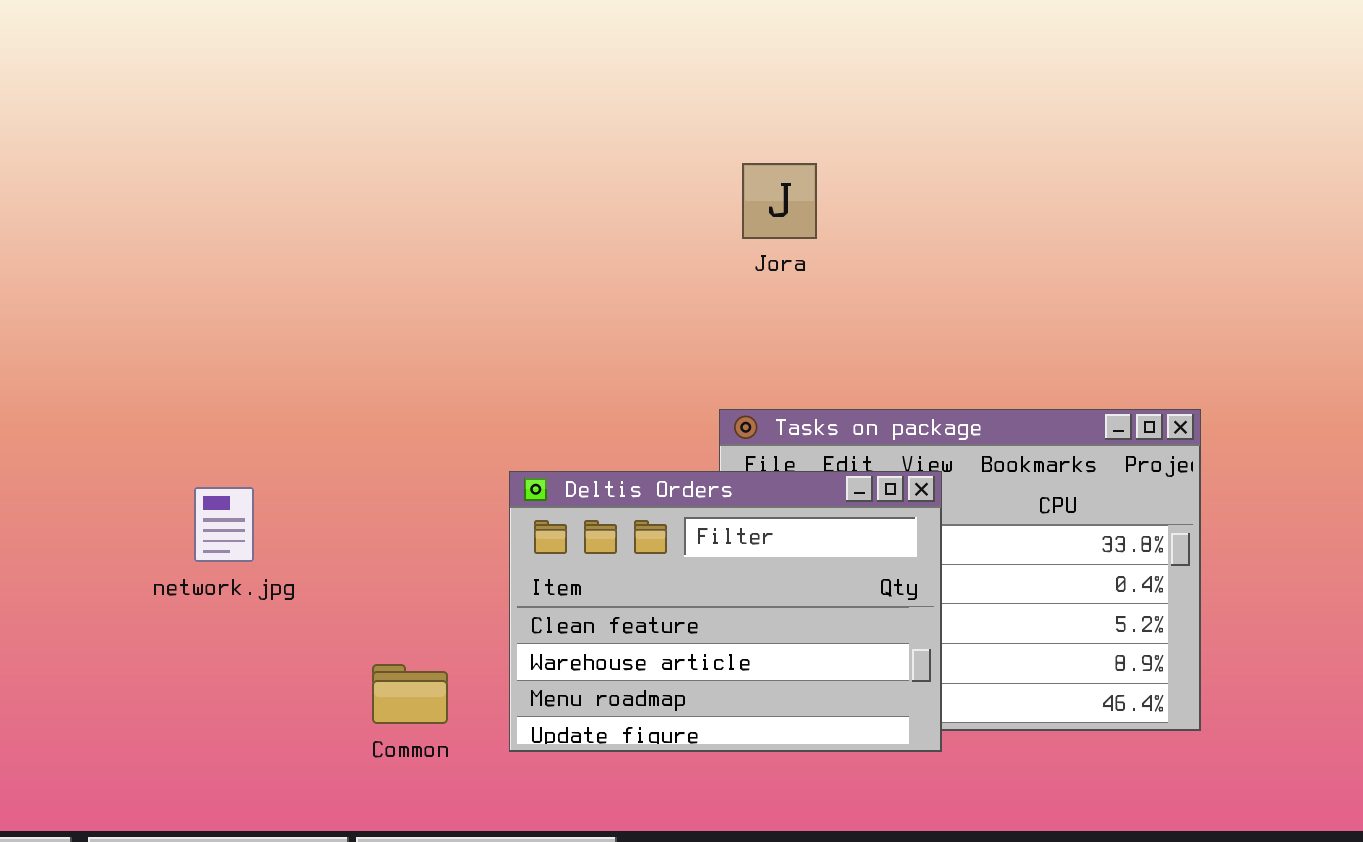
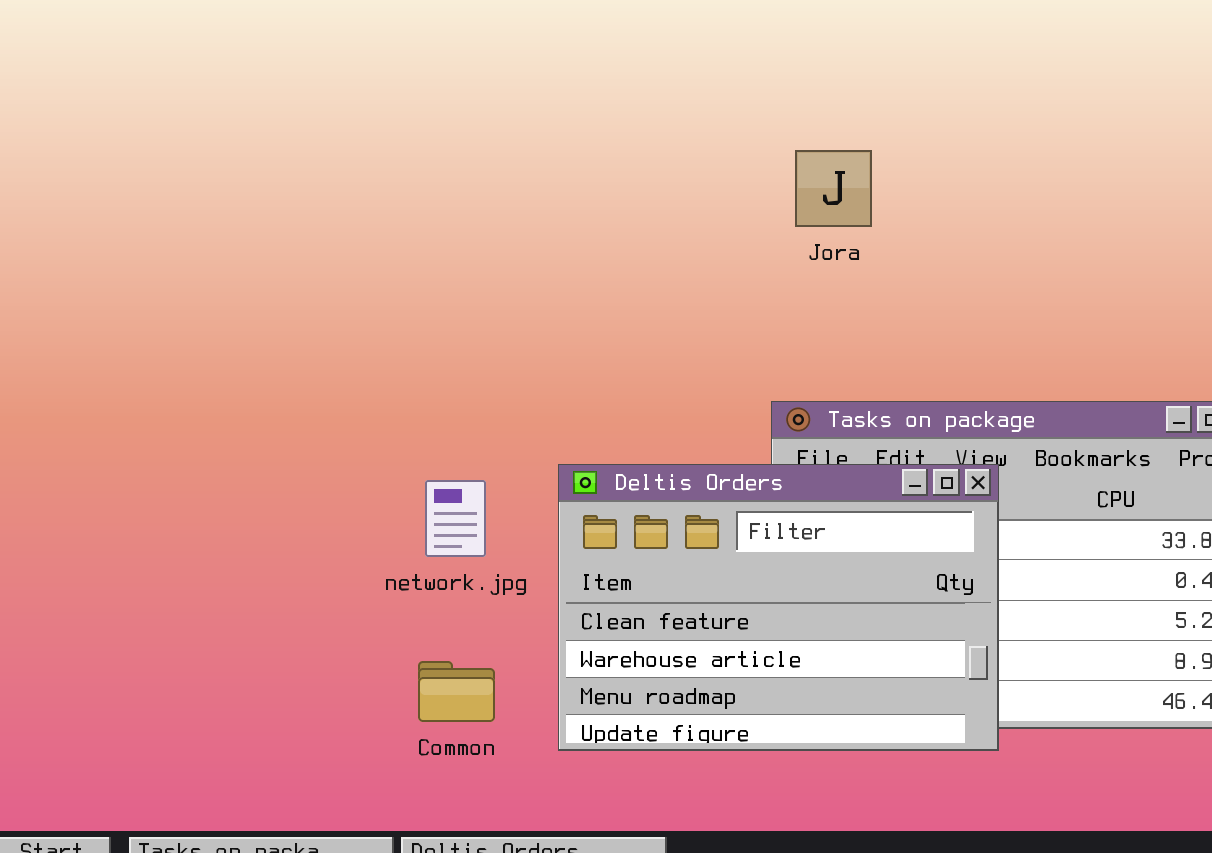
network.jpg: [194,487,254,562] -> [425,480,486,557], moved

